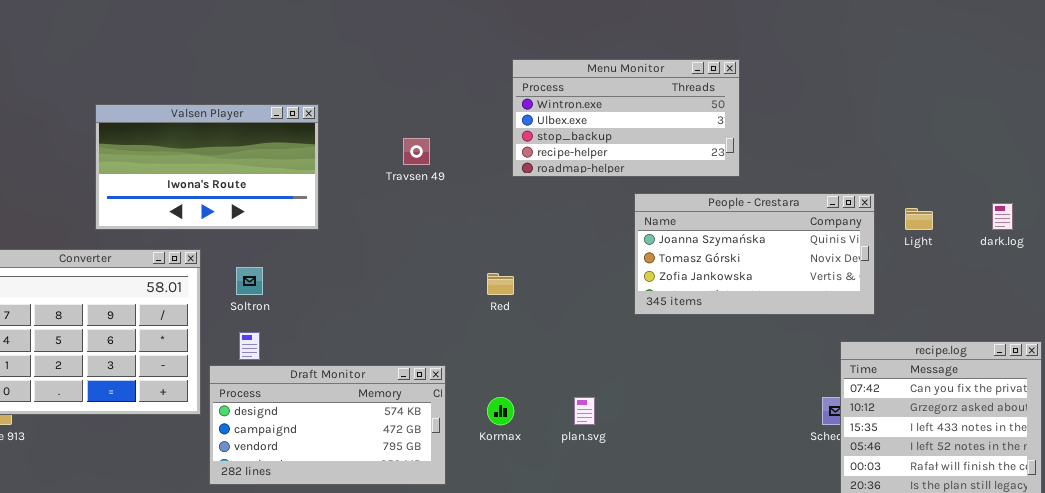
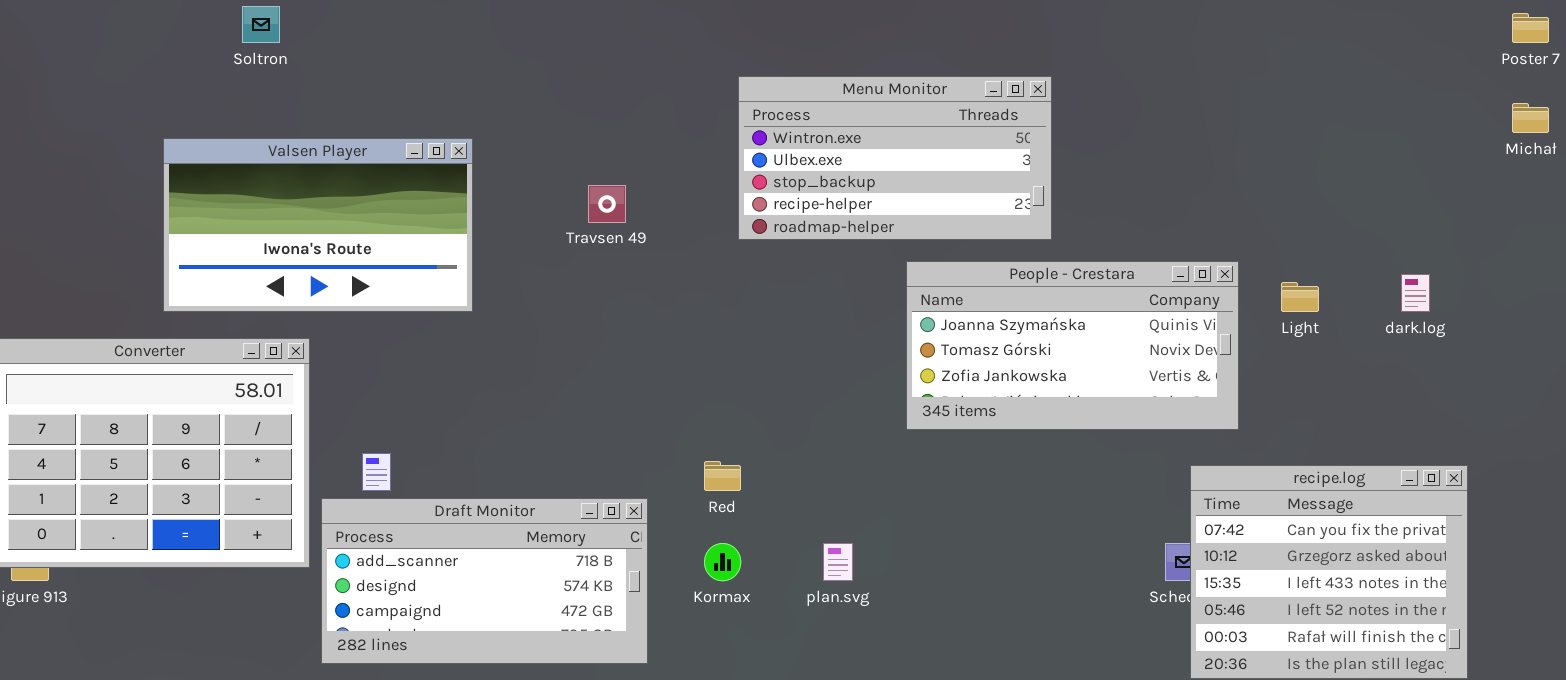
Soltron: [236,267,263,295] -> [242,6,280,43], moved
Red: [487,273,514,295] -> [704,461,741,491], moved
Draft Monitor: [209,365,446,485] -> [321,498,648,664], scrolled up 1 row

